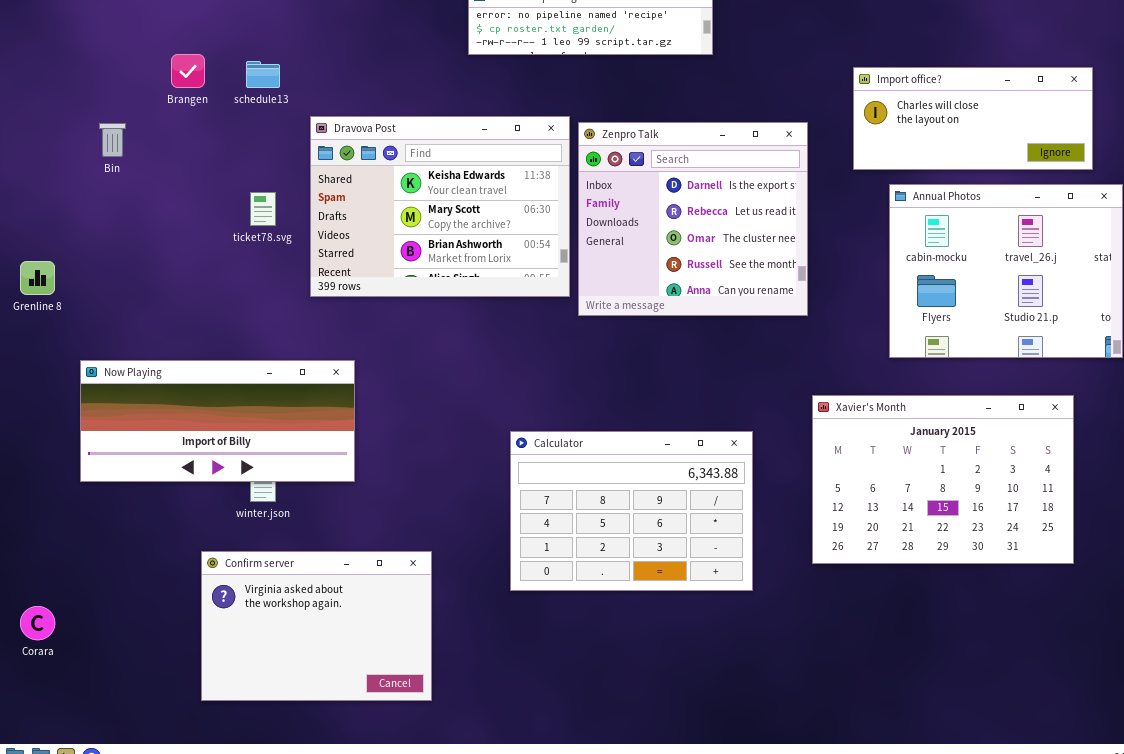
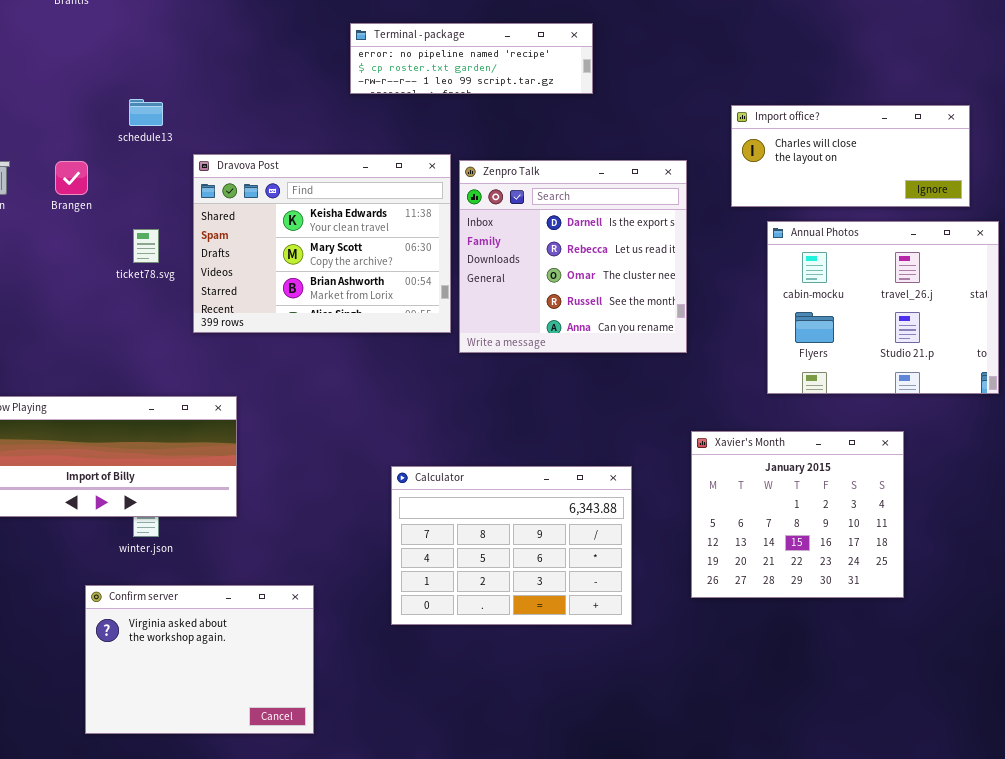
Brangen: [171,54,205,88] -> [55,161,88,195], moved
Xavier's Month: [812,395,1074,564] -> [691,431,904,598], resized

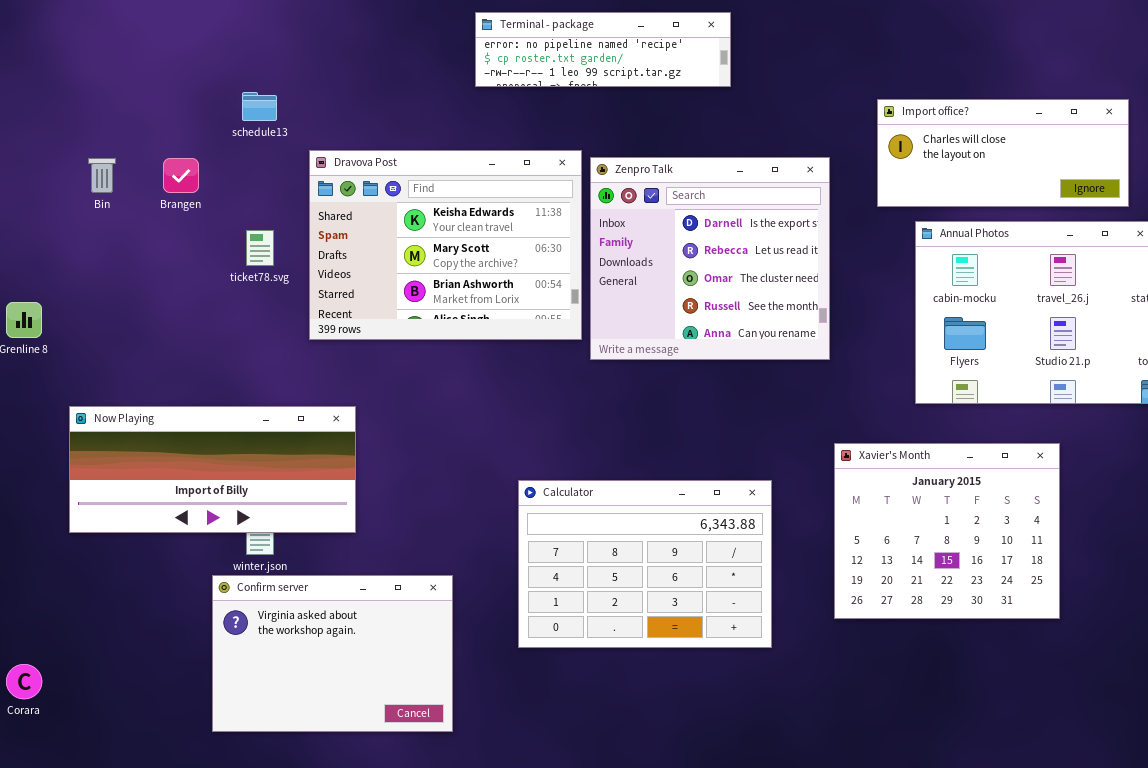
Confirm server: [85,585,314,734] -> [212,575,453,732], moved

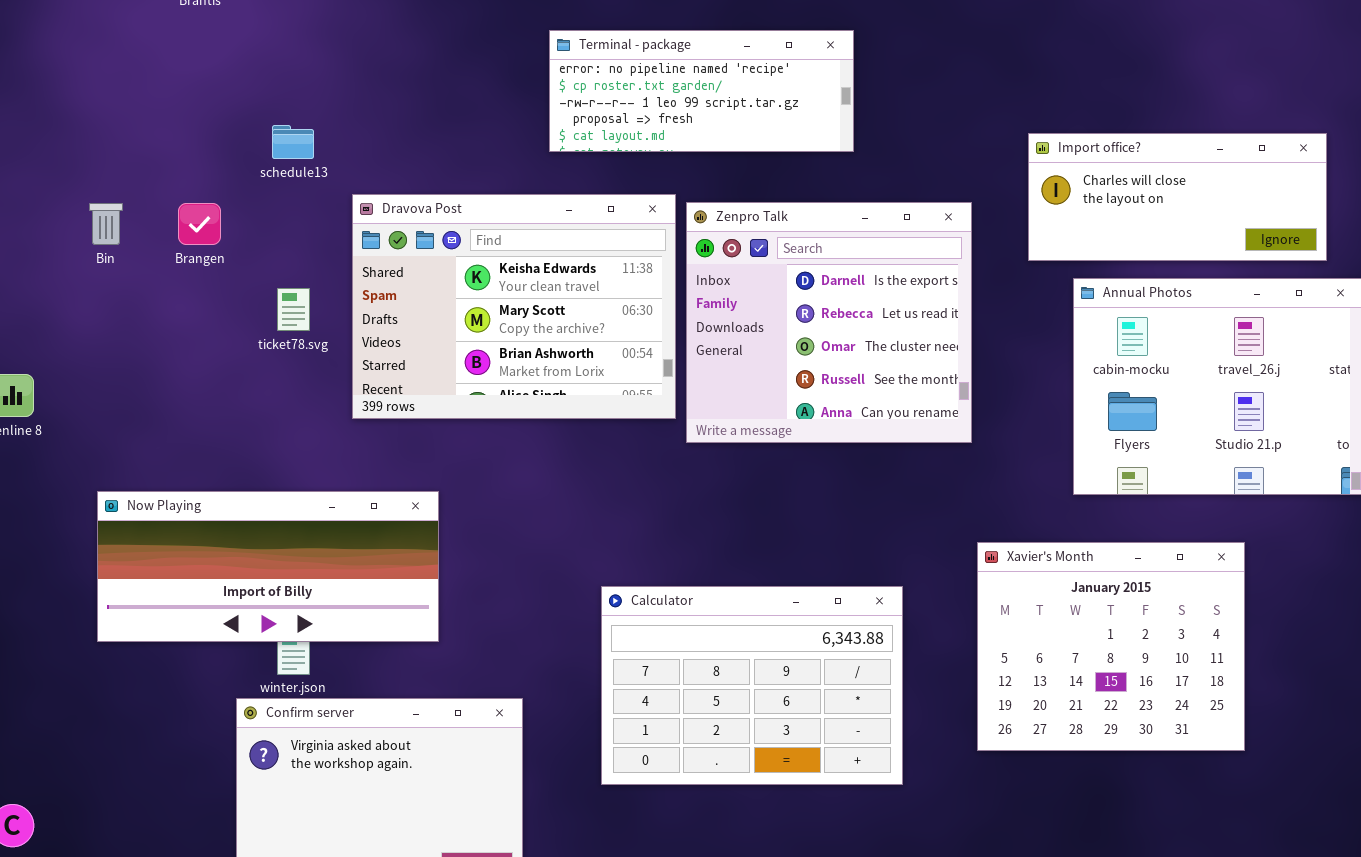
Terminal - package: [475,12,731,87] -> [549,30,854,152], resized
Now Playing: [69,406,356,533] -> [97,491,439,642], moved

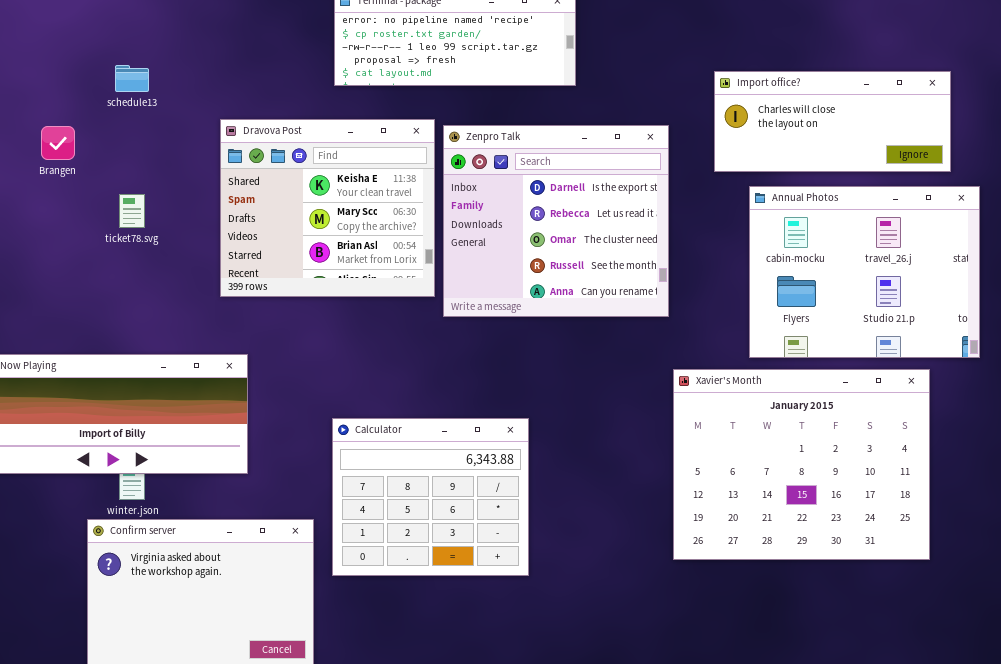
Dravova Post: [352,194,676,419] -> [220,119,435,297], resized
Xavier's Month: [977,542,1245,751] -> [673,369,930,560], resized
Calculator: [601,586,903,785] -> [332,418,529,576], moved, resized

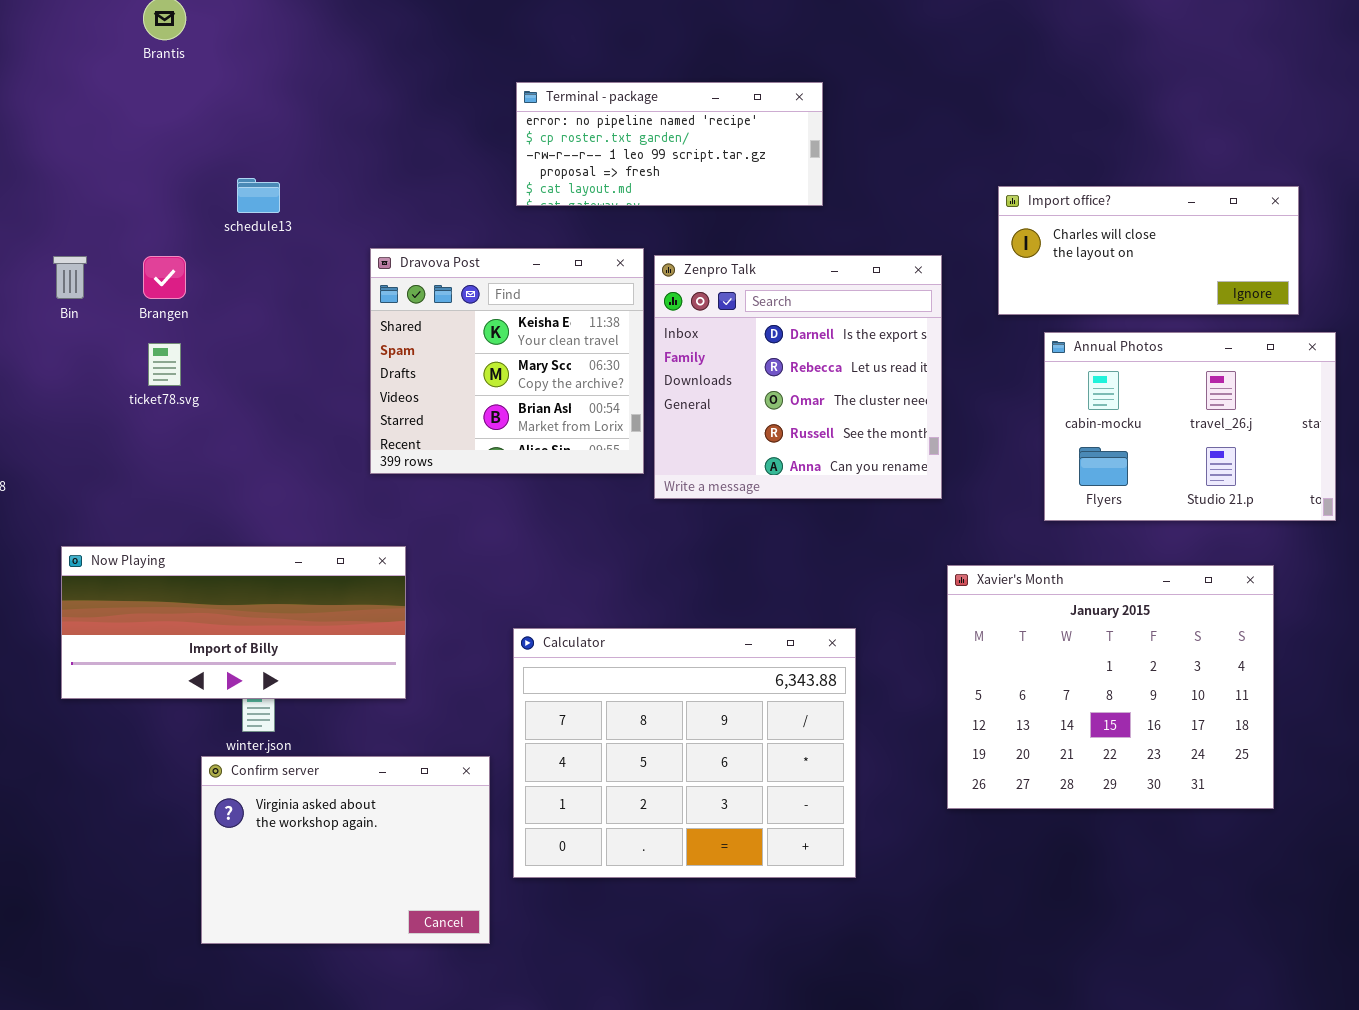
Annual Photos: [749,186,980,358] -> [1044,332,1336,521], resized
ticket78.svg: [119,194,145,228] -> [148,343,181,386], moved
Calculator: [332,418,529,576] -> [513,628,856,878], resized

